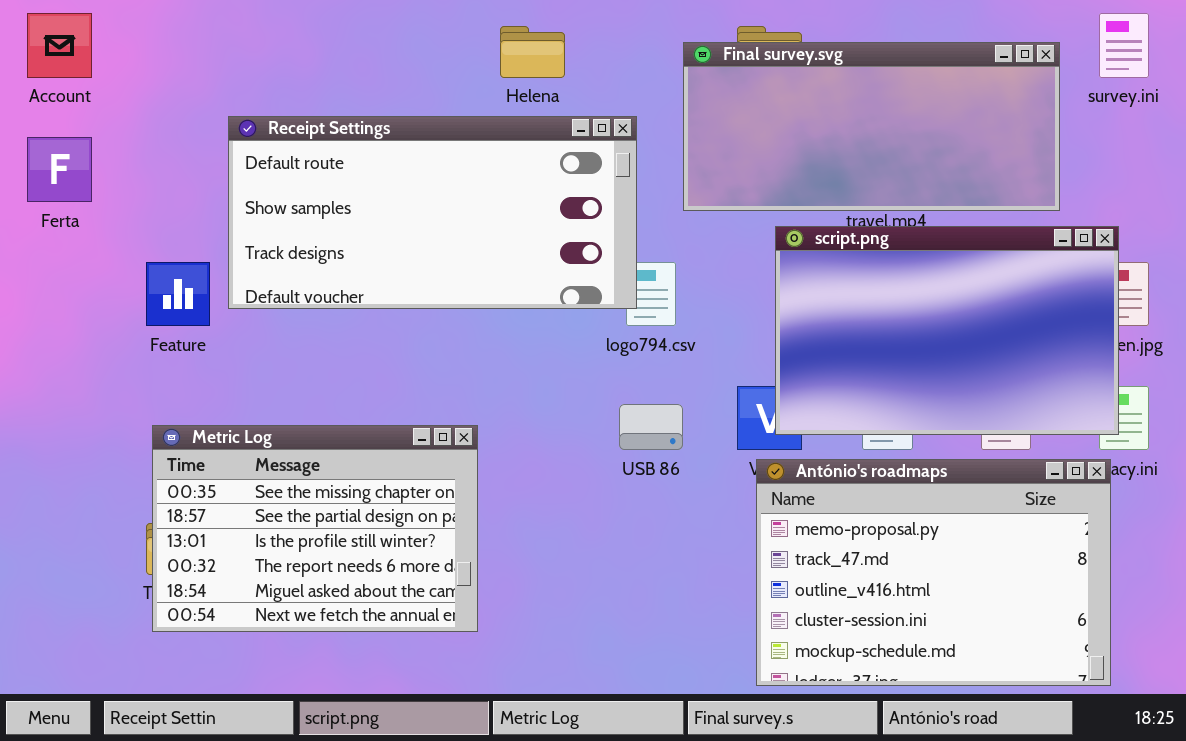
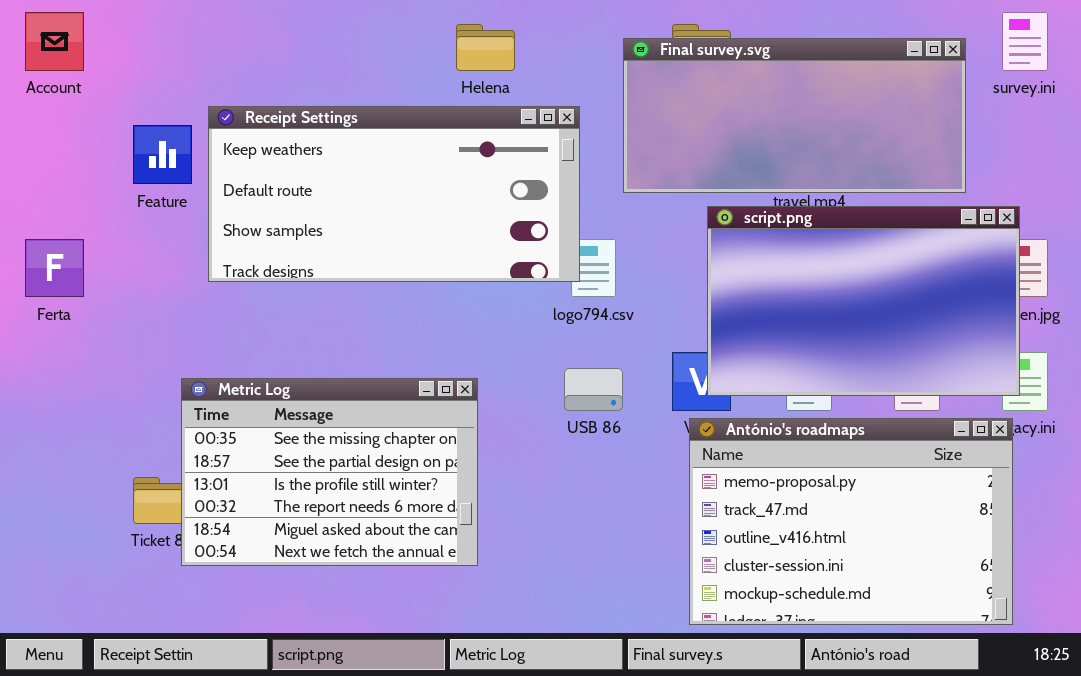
Receipt Settings: [228,116,637,309] -> [208,106,580,282], scrolled up 1 row
Ferta: [27,137,92,202] -> [25,239,84,297], moved
Feature: [146,262,210,326] -> [133,125,192,184], moved
Metric Log: [152,425,478,632] -> [181,378,478,566], moved

